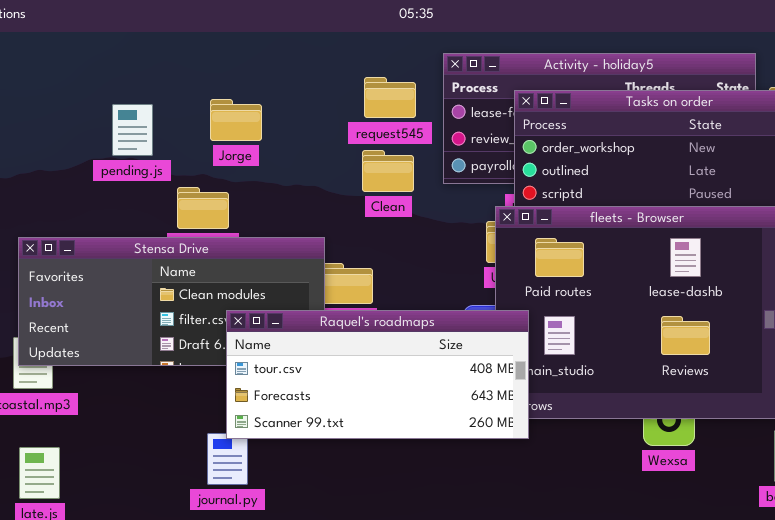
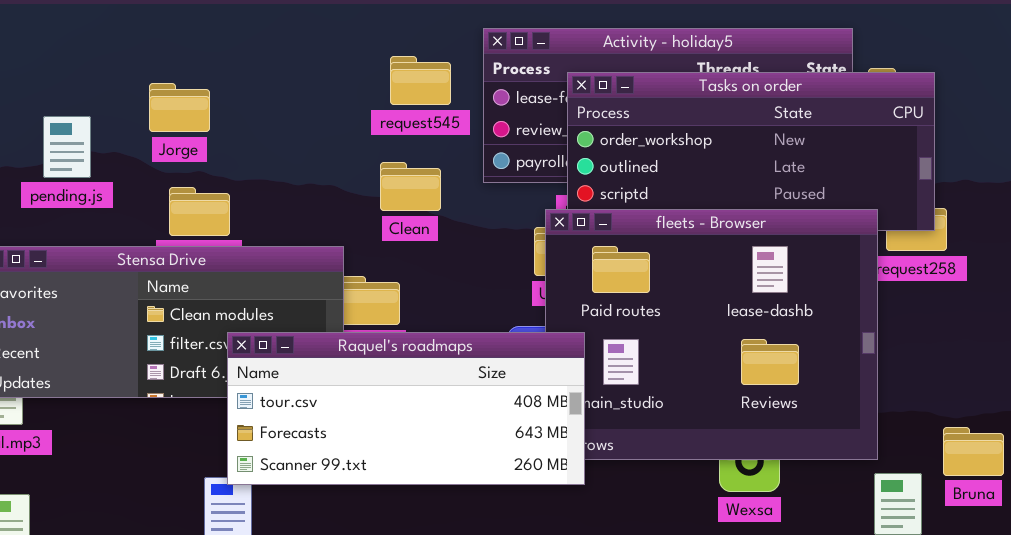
Jorge: [210,99,262,141] -> [149,83,210,132], moved
pending.js: [112,104,153,156] -> [43,116,91,178], moved
Clean: [362,150,414,192] -> [380,162,441,211], moved

